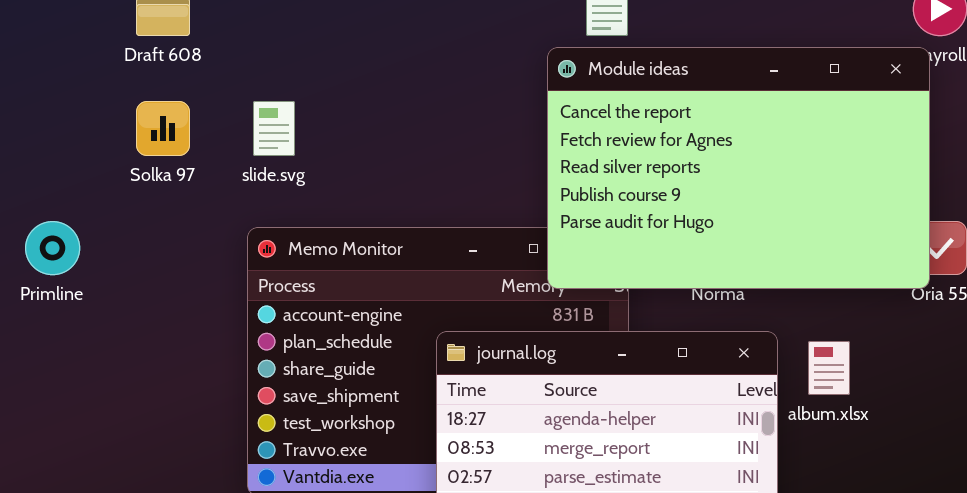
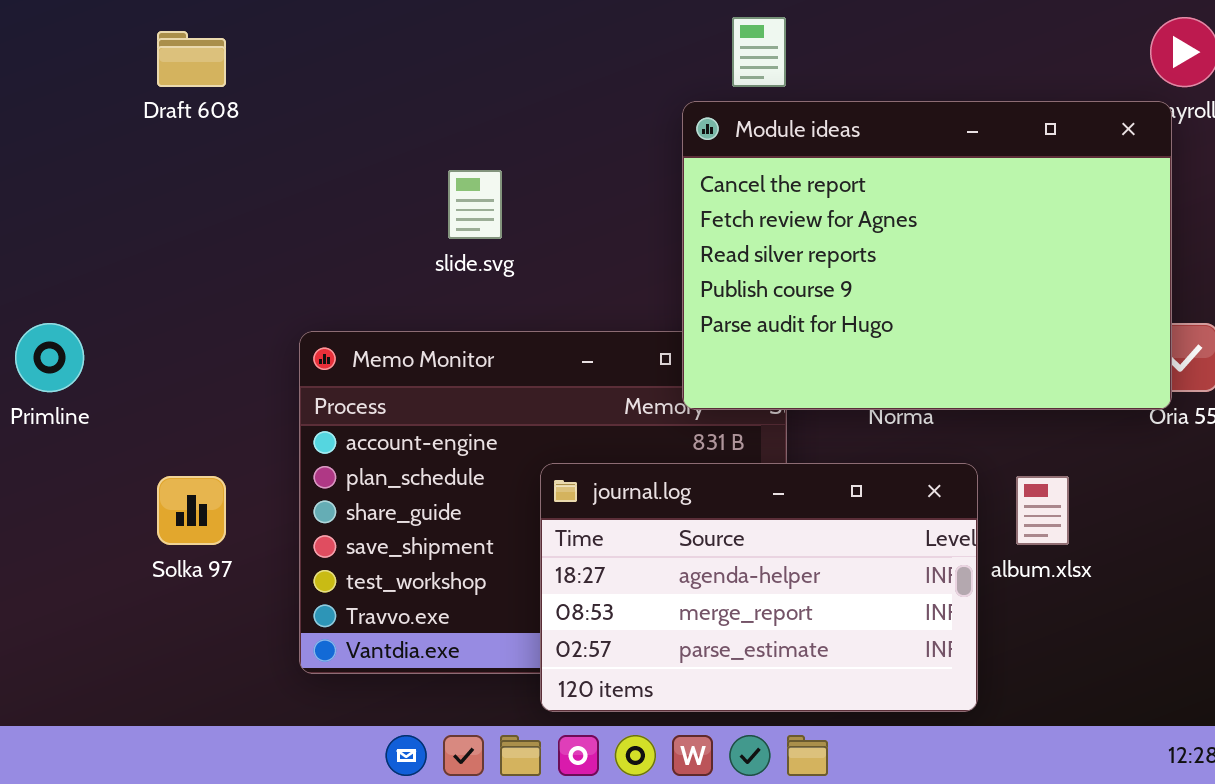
Solka 97: [136,101,190,156] -> [157,476,226,545], moved
slide.svg: [253,101,295,156] -> [448,170,502,239], moved

